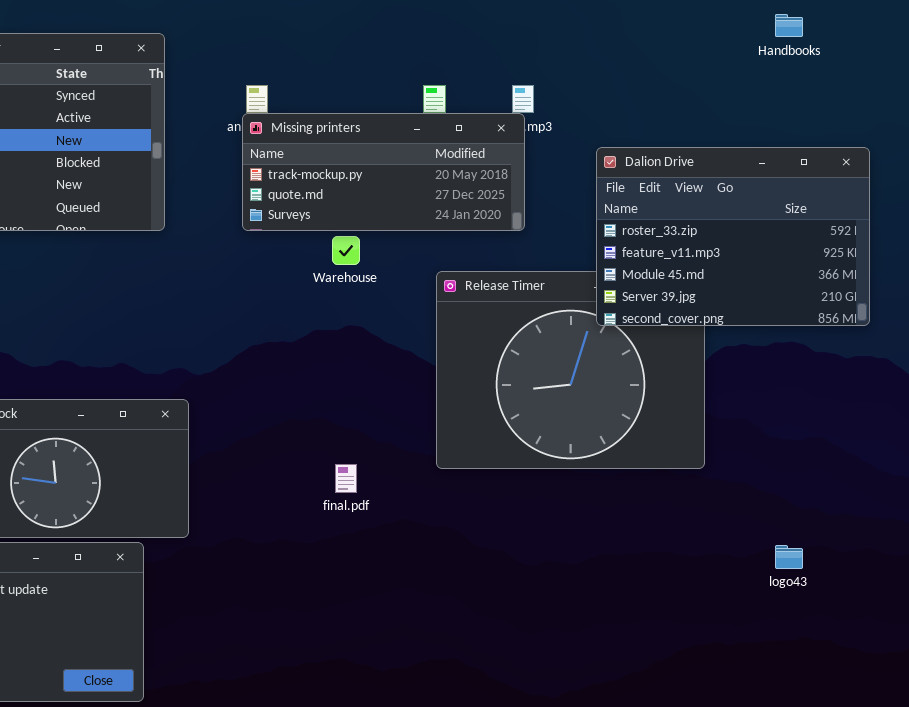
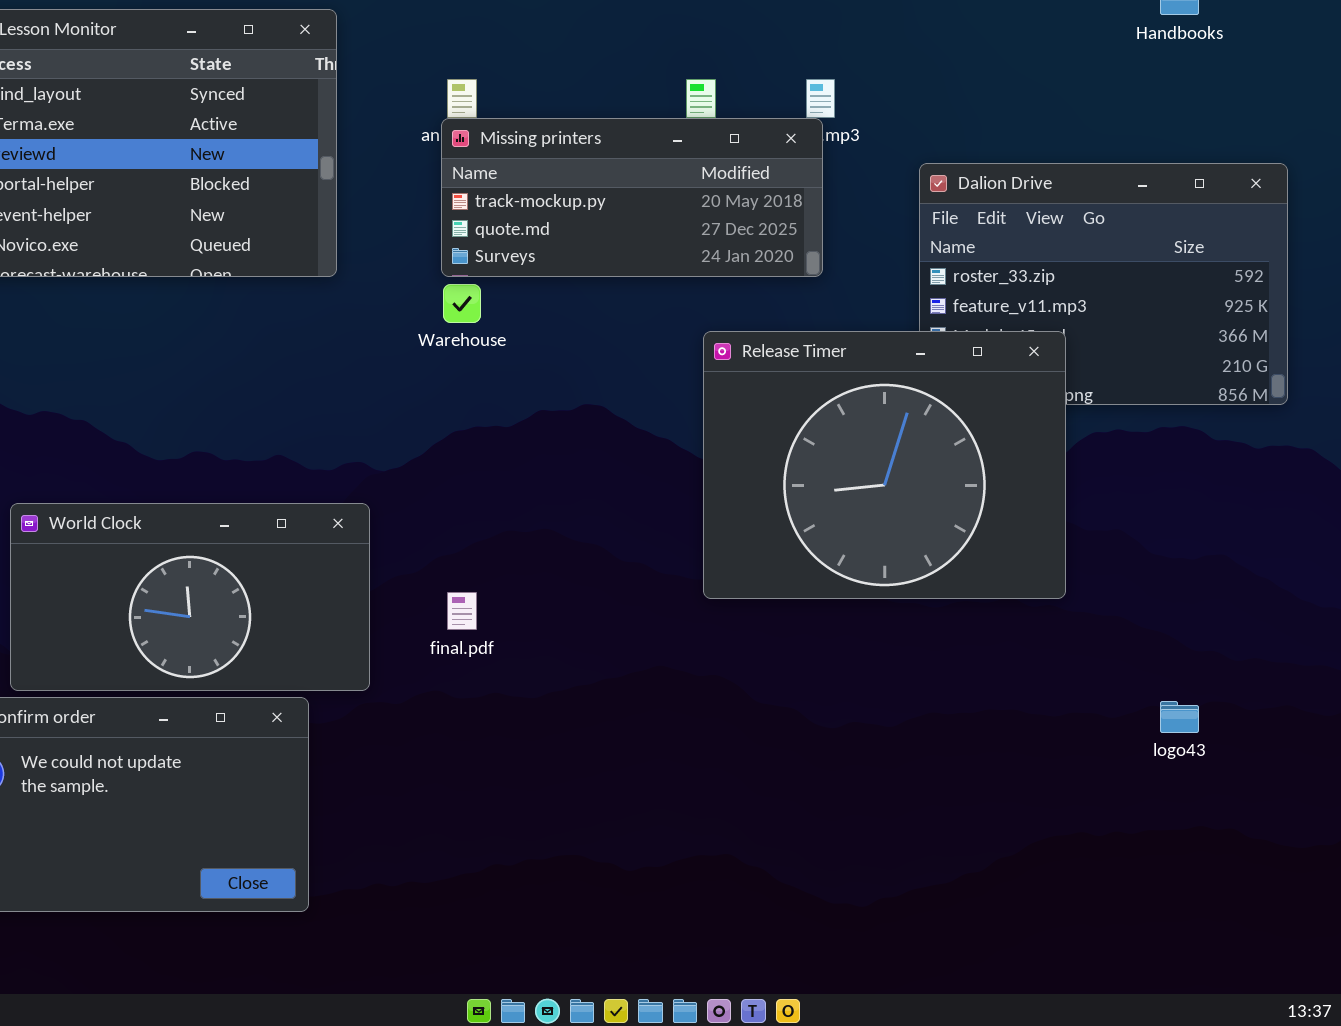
Warehouse: [332,236,360,265] -> [443,284,481,323], moved
Release Timer: [436,271,705,469] -> [703,331,1066,599], raised
final.pdf: [335,464,357,493] -> [447,592,477,630], moved

